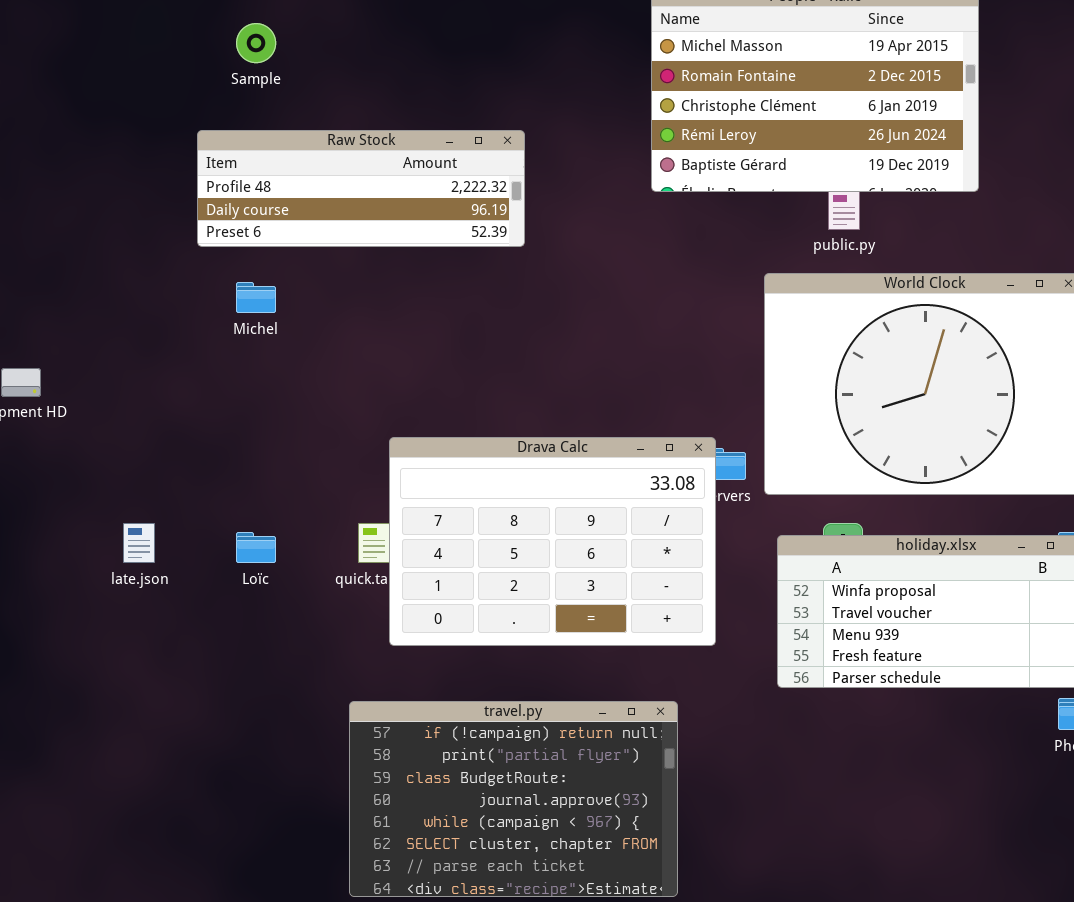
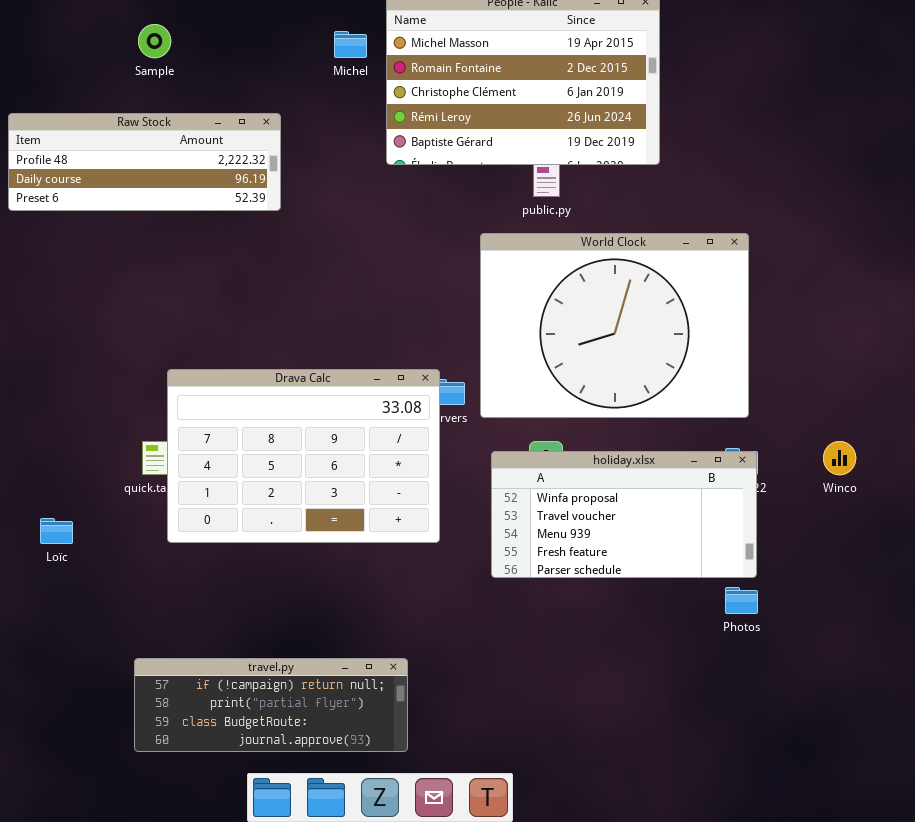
Sample: [236,23,276,63] -> [138,24,171,58], moved
Michel: [236,282,276,313] -> [334,31,367,58], moved
Loïc: [236,532,276,563] -> [40,518,73,544], moved
travel.py: [349,701,678,897] -> [134,658,408,752], resized

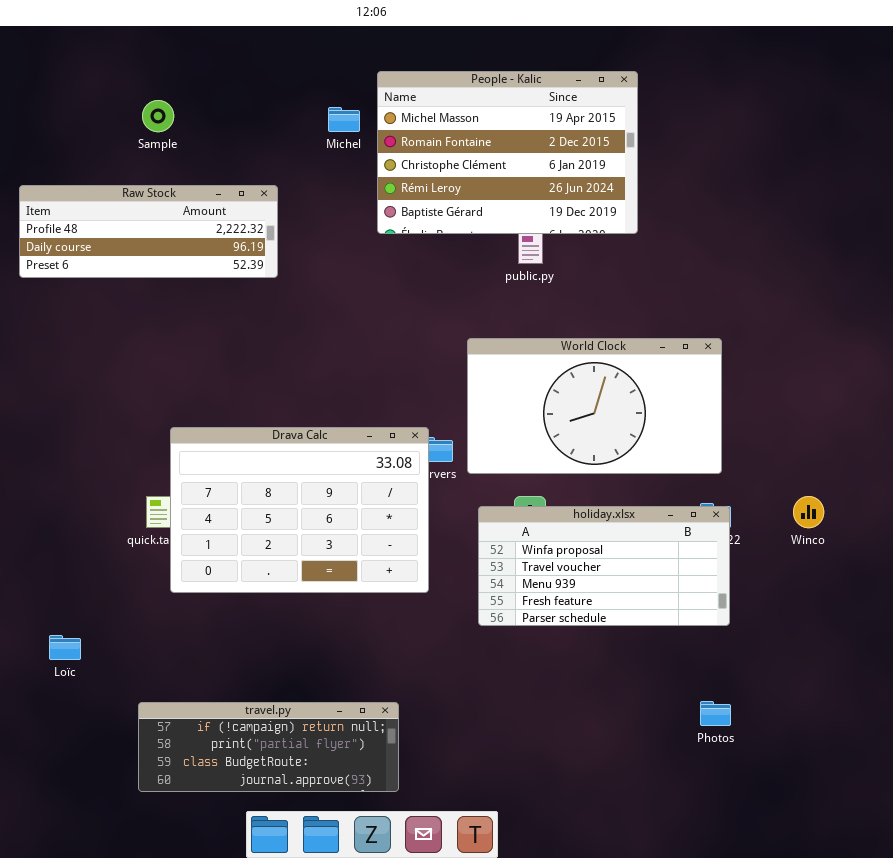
World Clock: [480,233,749,418] -> [467,338,722,474], resized
Loïc: [40,518,73,544] -> [49,635,81,660], moved
Photos: [725,587,758,614] -> [700,701,731,726], moved

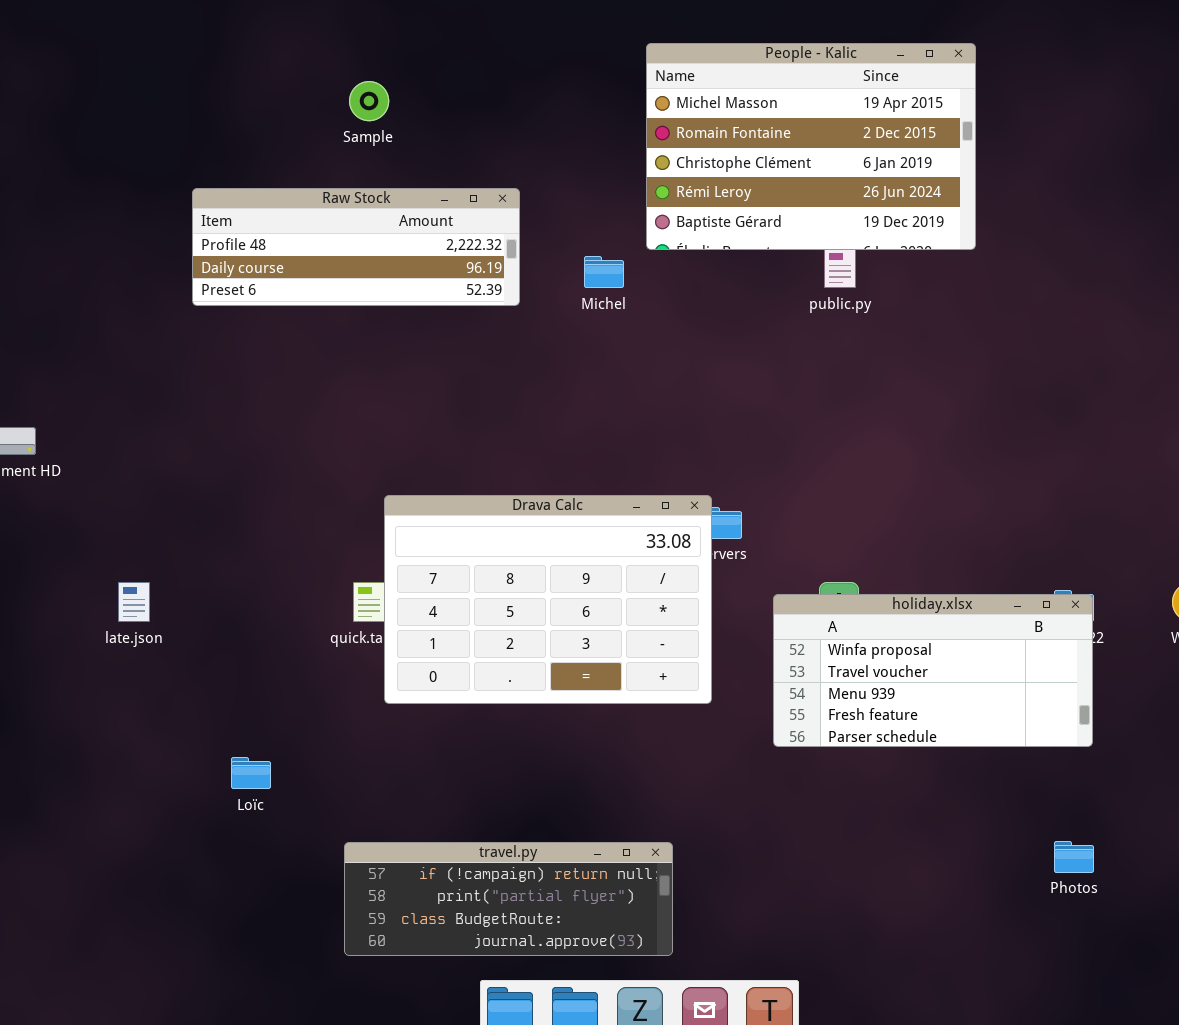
Michel: [328,107,360,132] -> [584,256,624,288], moved
World Clock: [467,338,722,474] -> none, closed

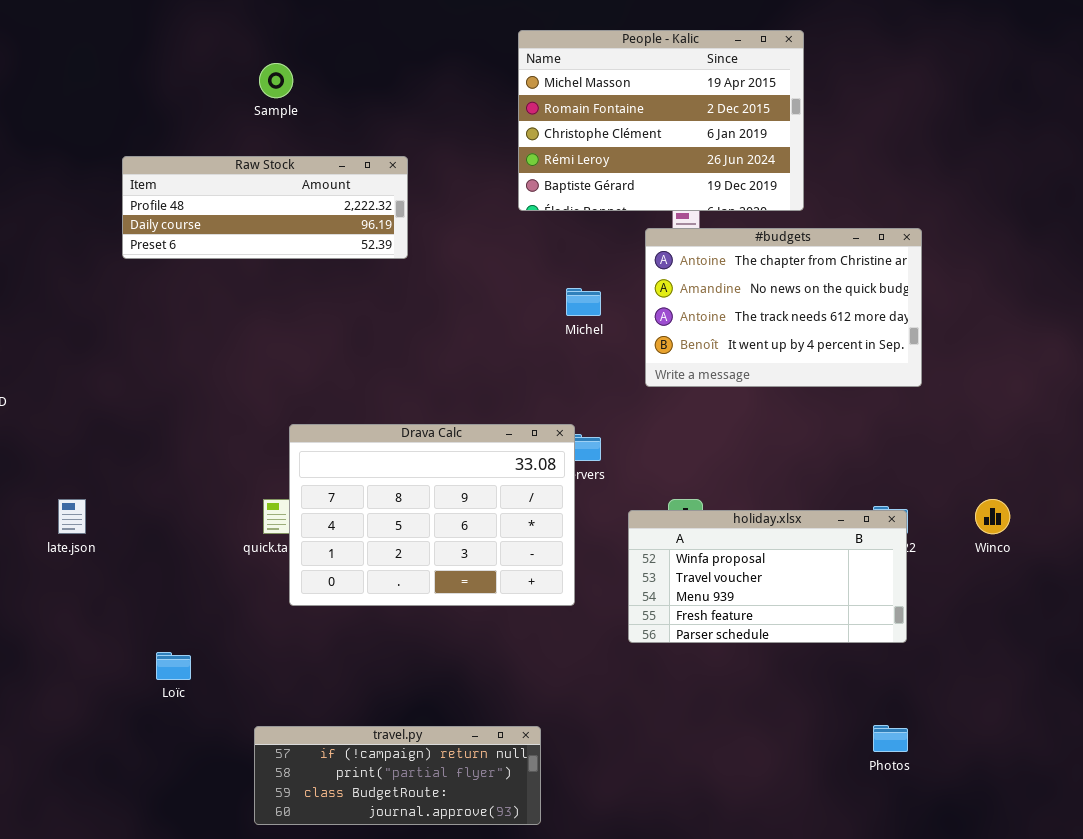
Michel: [584,256,624,288] -> [566,288,601,316], moved
#budgets: none -> [645,228,922,387], opened

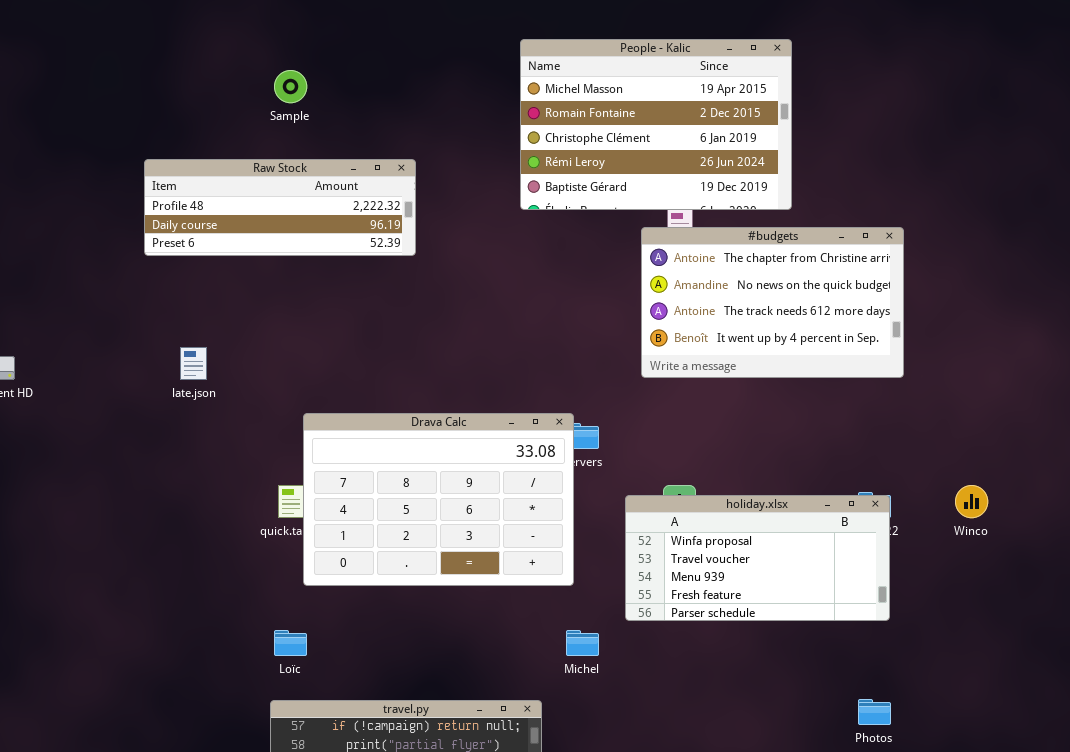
Michel: [566,288,601,316] -> [566,630,599,656], moved
late.json: [58,499,86,534] -> [180,347,207,380], moved
Loïc: [156,652,191,680] -> [274,630,307,656], moved

